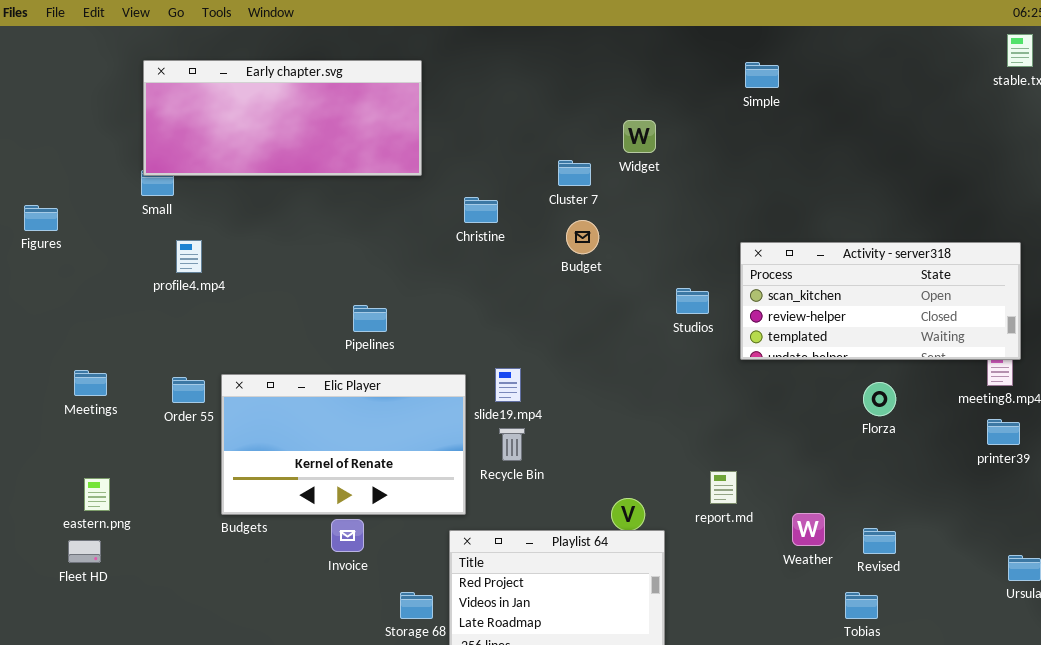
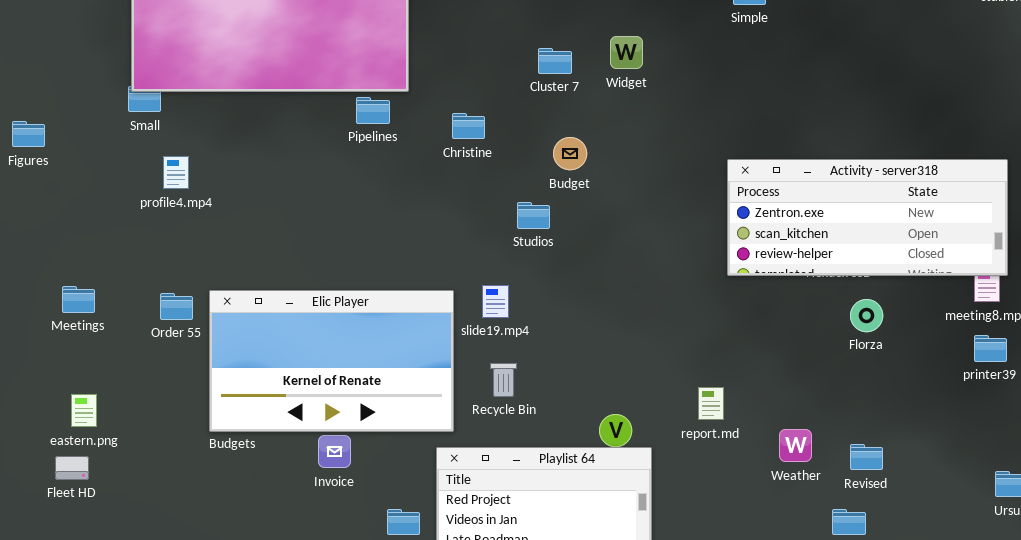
Cluster 7: [558,160,591,186] -> [538,48,572,74], moved
Activity - server318: [740,242,1021,360] -> [727,159,1008,276], scrolled up 1 row
Studios: [676,288,709,314] -> [517,202,550,229], moved
Pipelines: [353,305,387,332] -> [356,97,390,124], moved
Recycle Bin: [499,428,525,461] -> [490,363,517,397], moved

